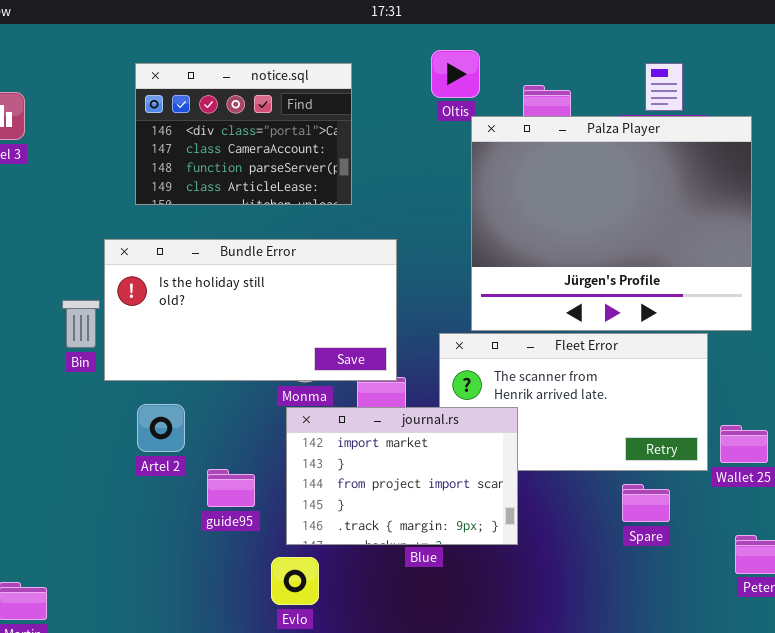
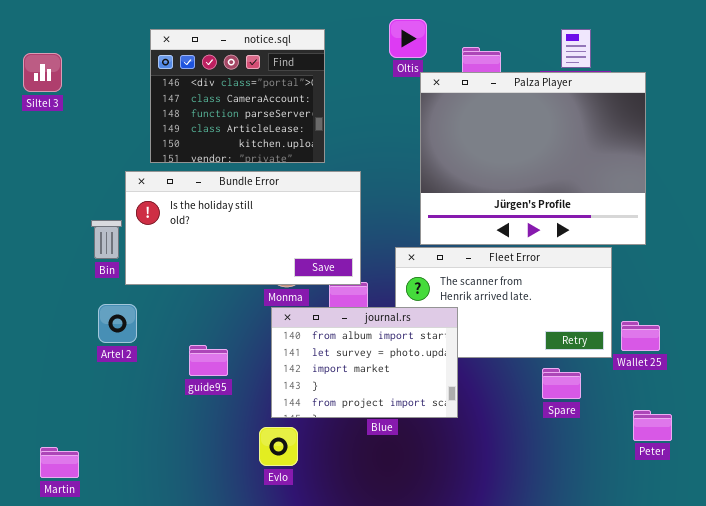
notice.sql: [135,63,352,205] -> [150,29,325,163], resized
Artel 2: [137,404,185,452] -> [98,304,137,343], moved
journal.rs: [286,407,518,545] -> [271,307,458,418], scrolled up 2 rows
guide95: [207,469,255,507] -> [189,345,228,376], moved

